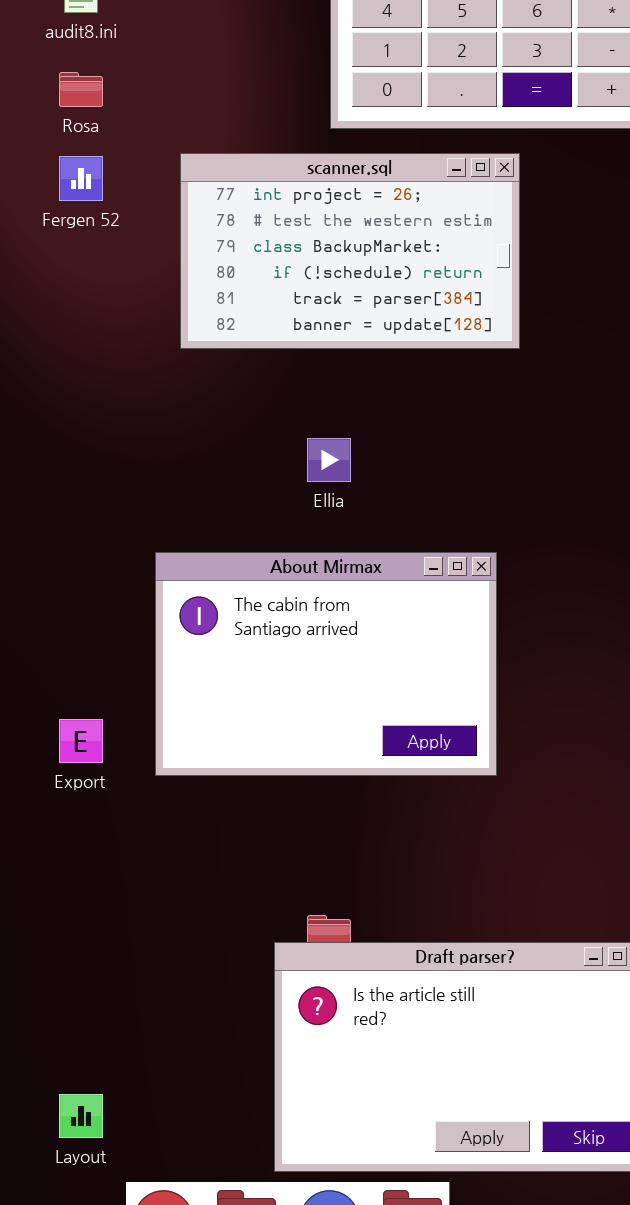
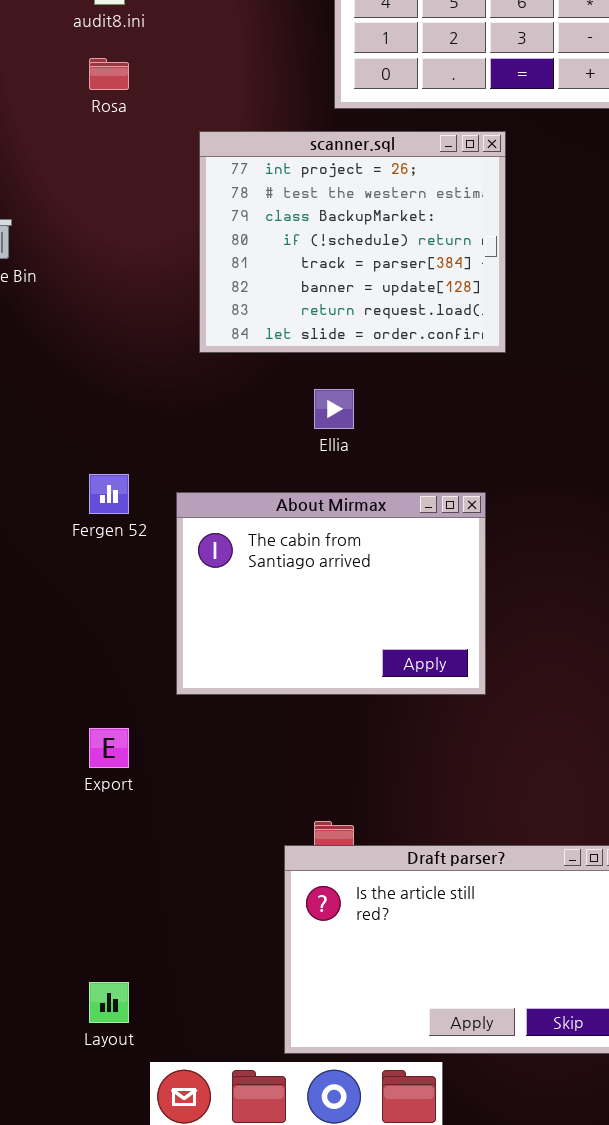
scanner.sql: [180,153,520,349] -> [199,131,506,353], resized
Fergen 52: [59,156,103,201] -> [89,474,129,514], moved
Export: [59,719,103,763] -> [89,728,129,768], moved

